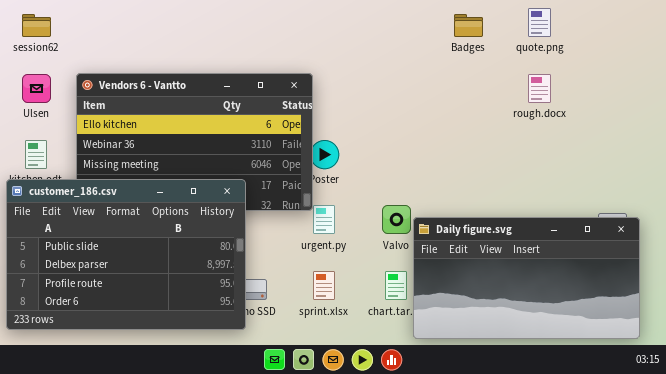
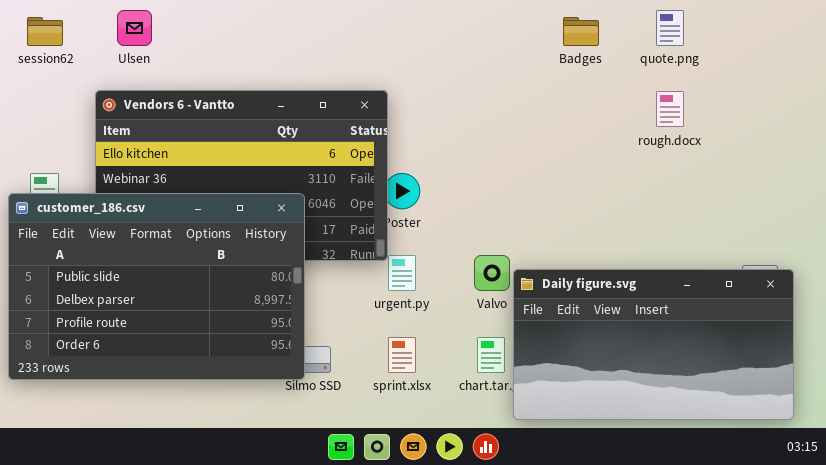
Ulsen: [22,74,51,103] -> [117,10,152,46], moved
customer_186.csv: [6,179,246,330] -> [8,193,305,380], moved

